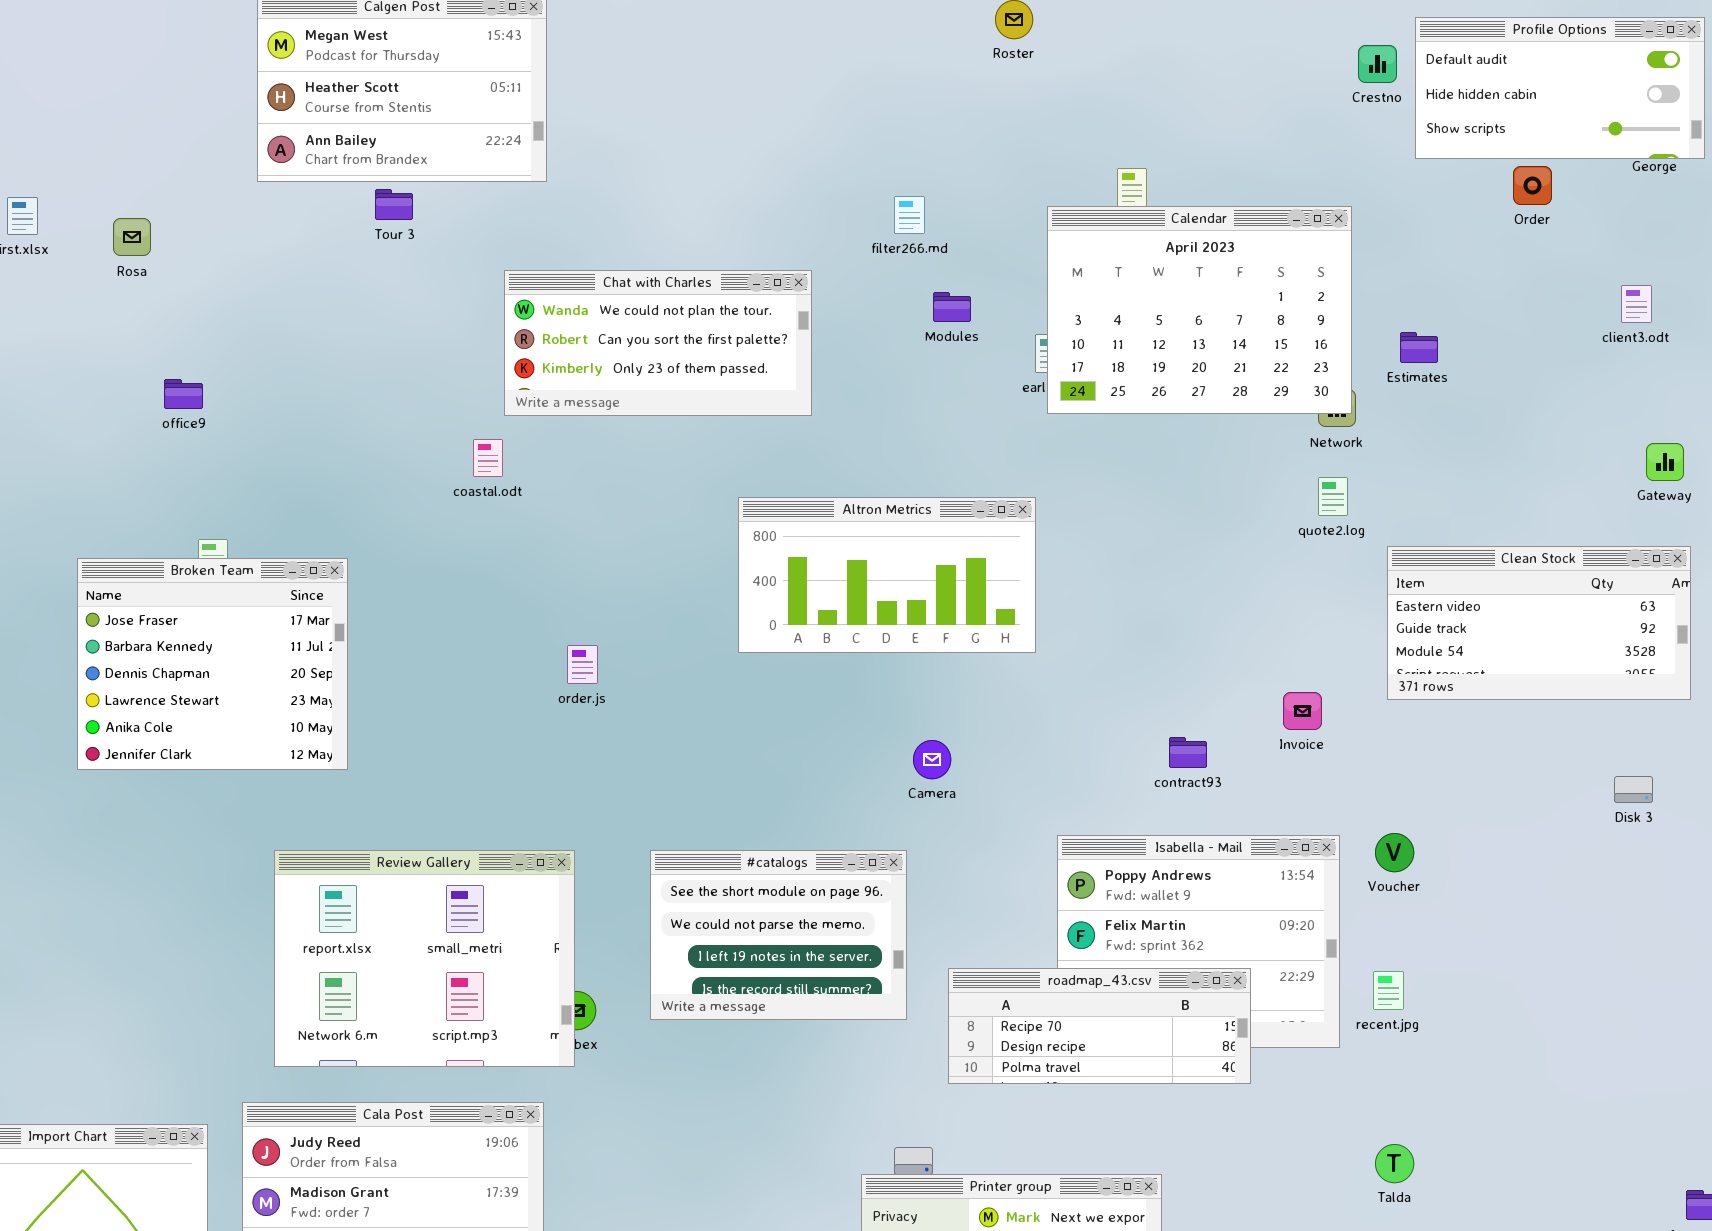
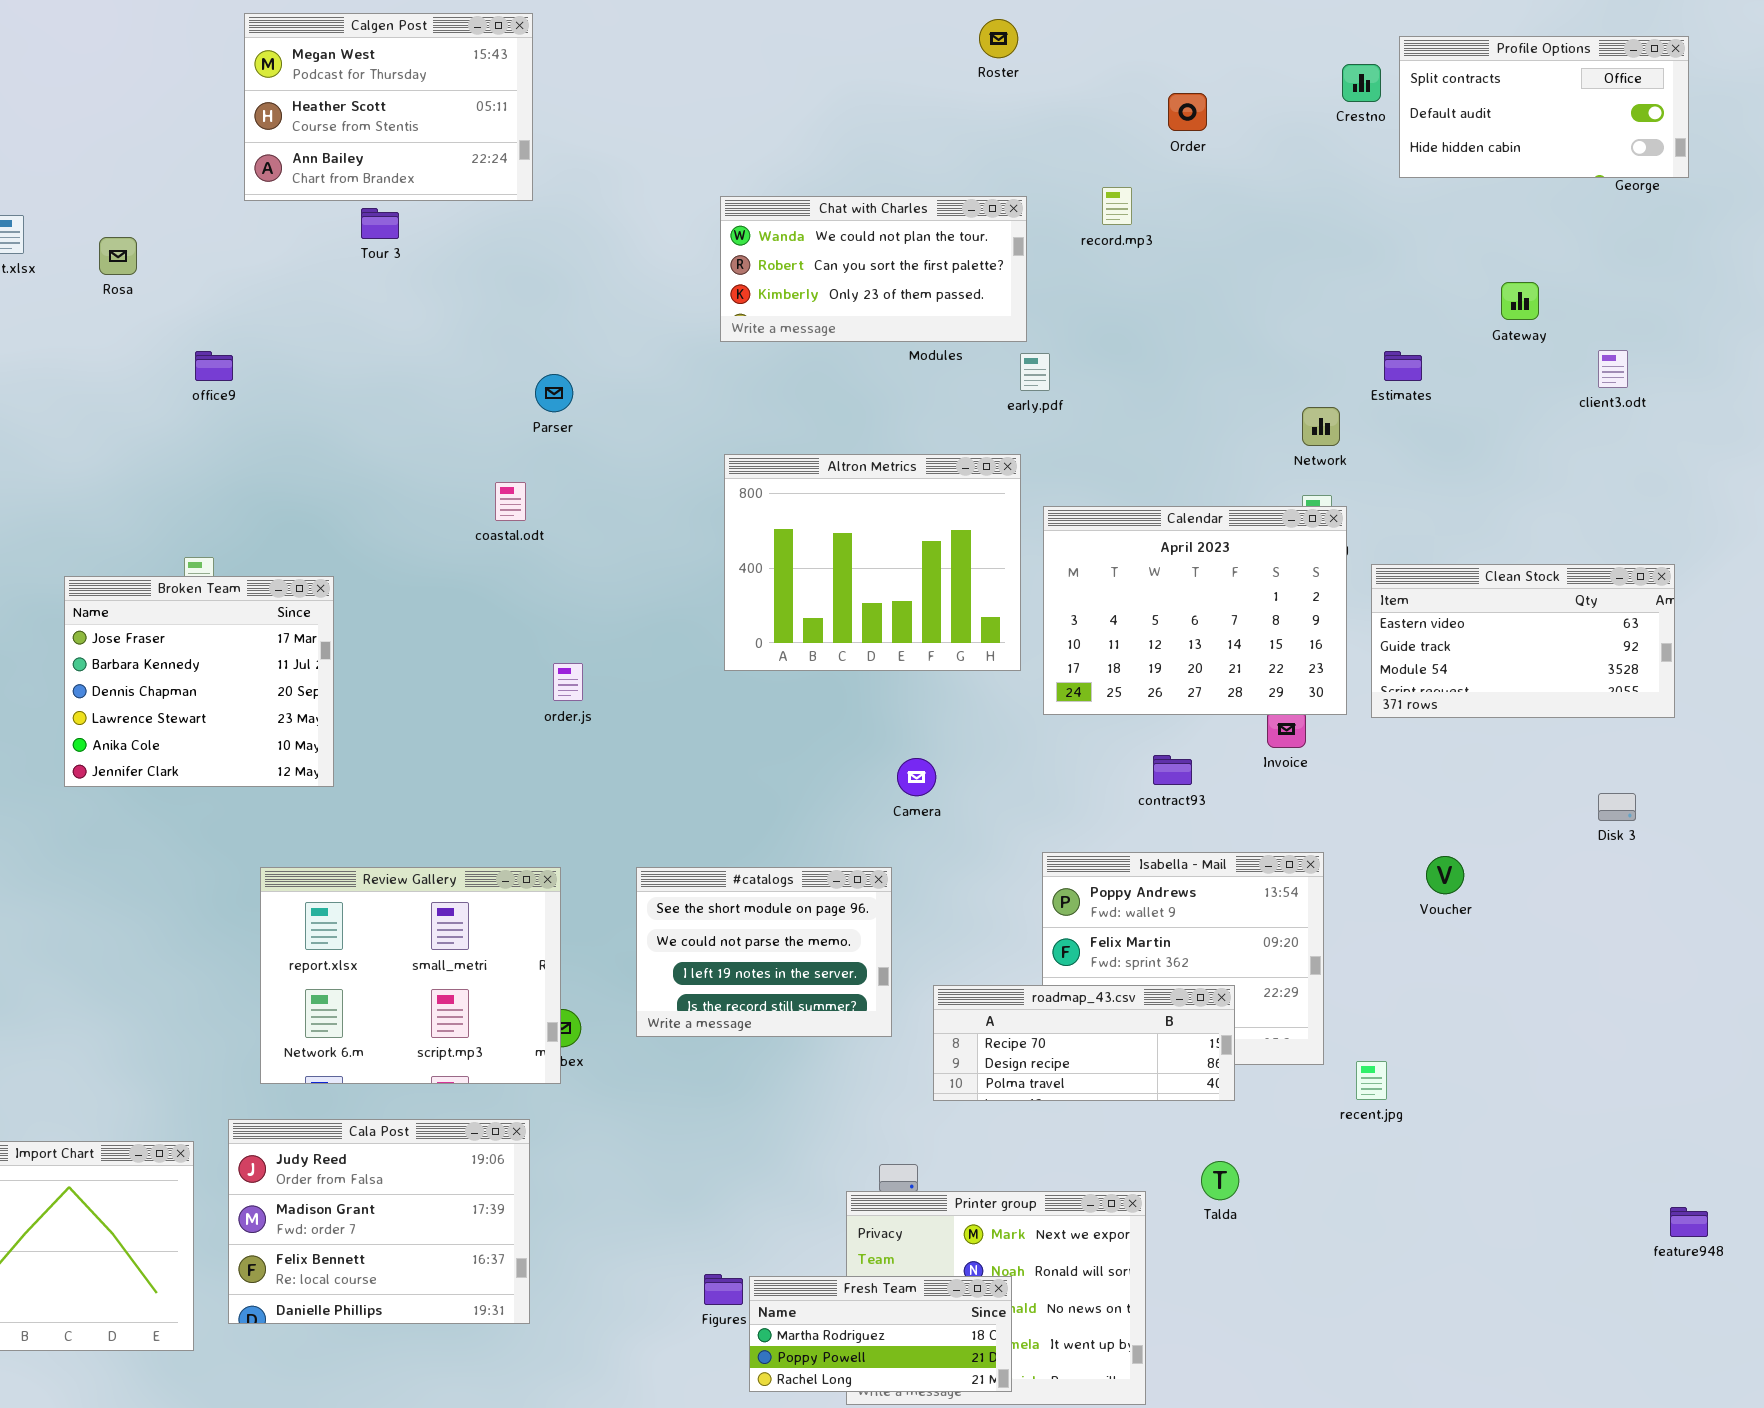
Profile Options: [1415,17,1705,159] -> [1399,36,1689,178], scrolled up 1 row
Order: [1513,166,1552,205] -> [1168,93,1207,131], moved
Calendar: [1047,206,1352,414] -> [1043,506,1347,715], moved
Chat with Charles: [504,270,812,416] -> [720,196,1027,342], moved
client3.odt: [1621,285,1652,323] -> [1598,350,1628,388], moved
office9: [164,379,203,409] -> [195,351,233,381], moved
coastal.odt: [473,439,503,477] -> [495,482,526,521], moved
Gateway: [1646,443,1684,481] -> [1501,282,1539,320], moved
Altron Metrics: [738,497,1036,653] -> [724,454,1021,671], resized
Voucher: [1375,833,1414,872] -> [1426,856,1464,894], moved
recent.jpg: [1373,971,1404,1010] -> [1356,1061,1387,1100], moved
Talda: [1375,1144,1414,1183] -> [1201,1161,1239,1200], moved

